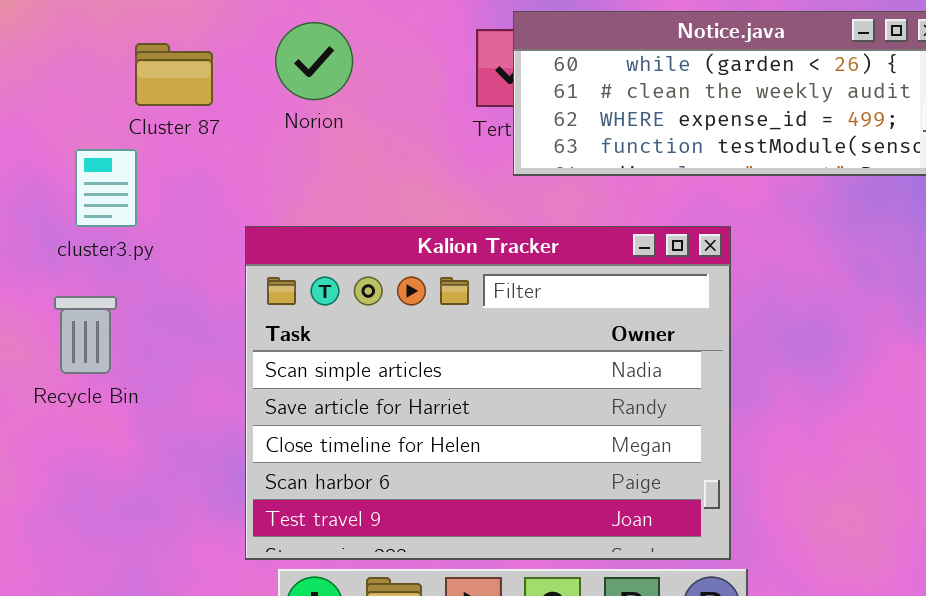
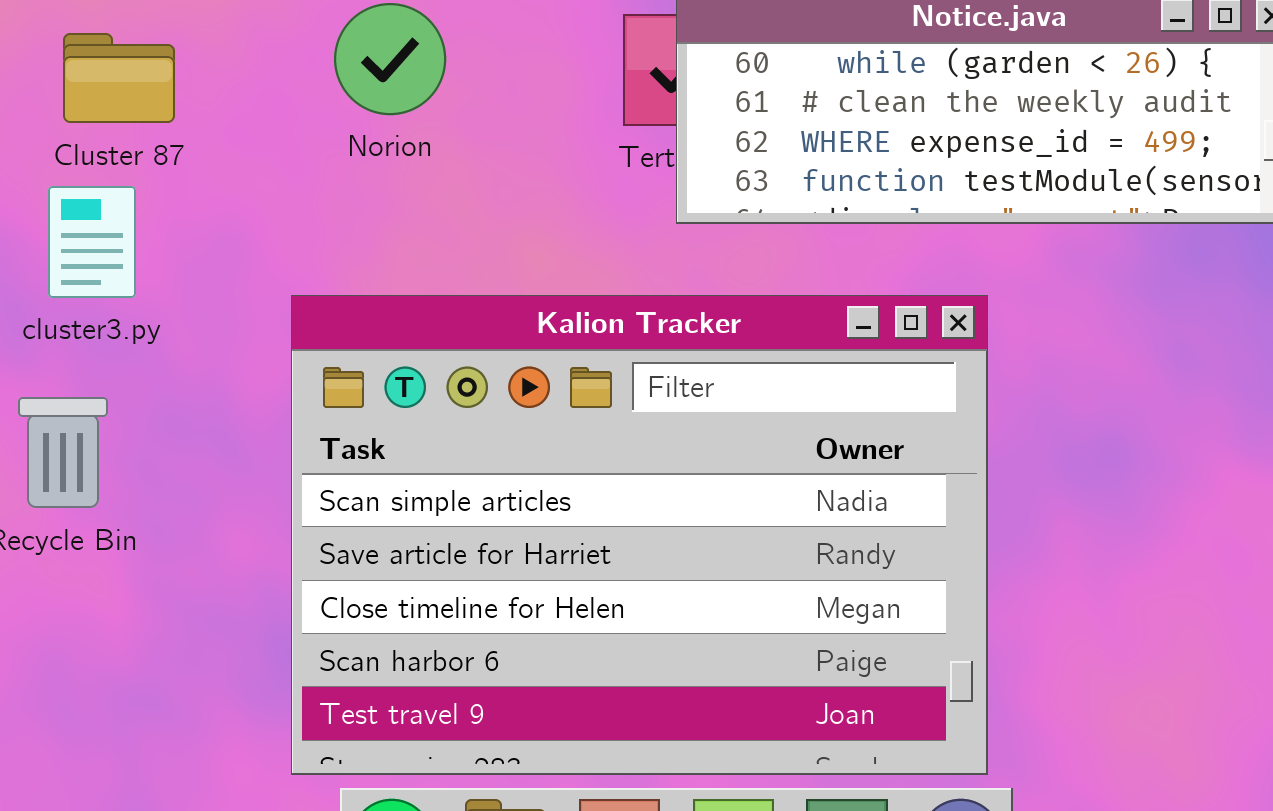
Cluster 87: [135,43,213,106] -> [63,33,175,123], moved

